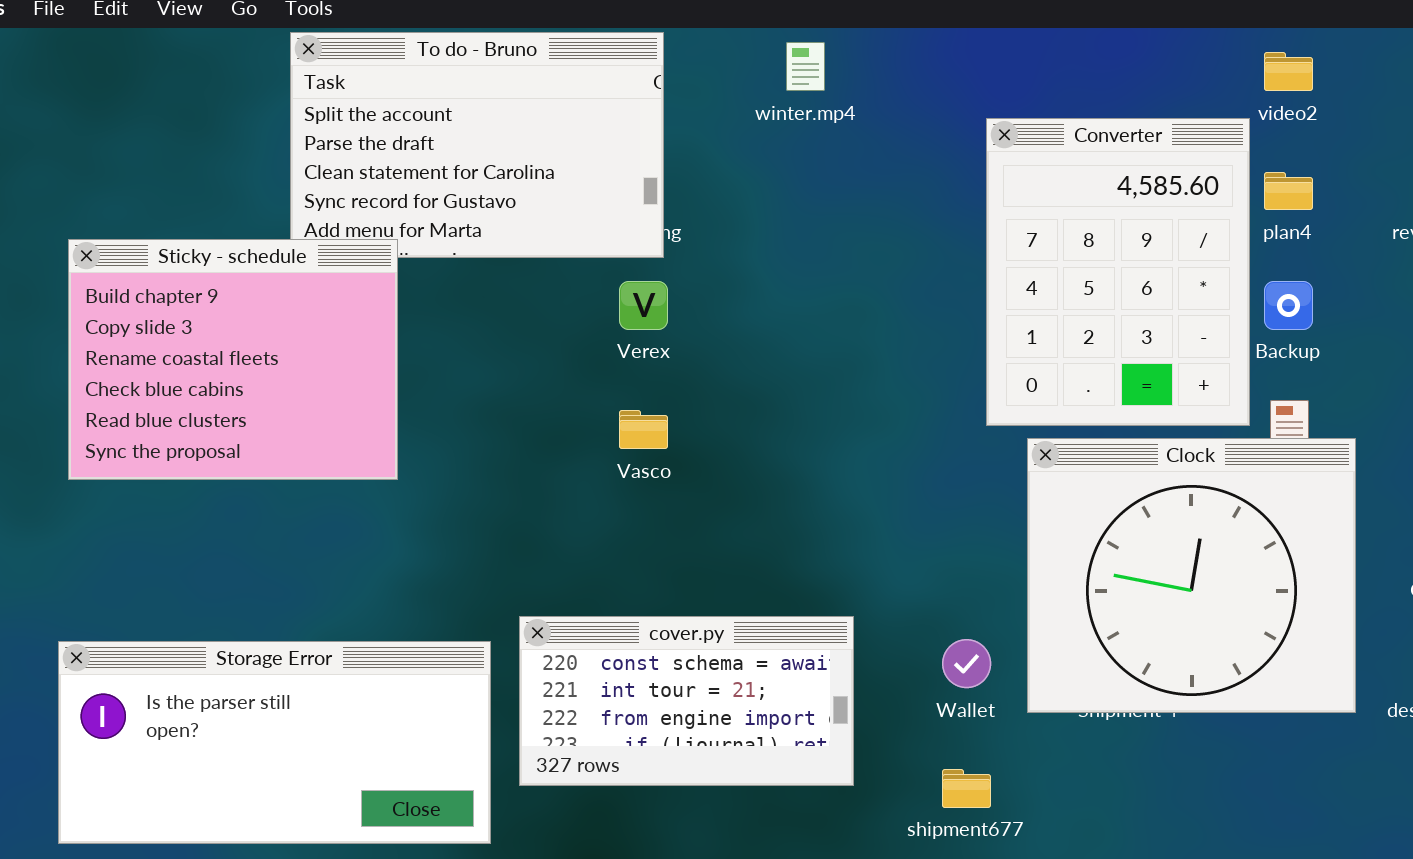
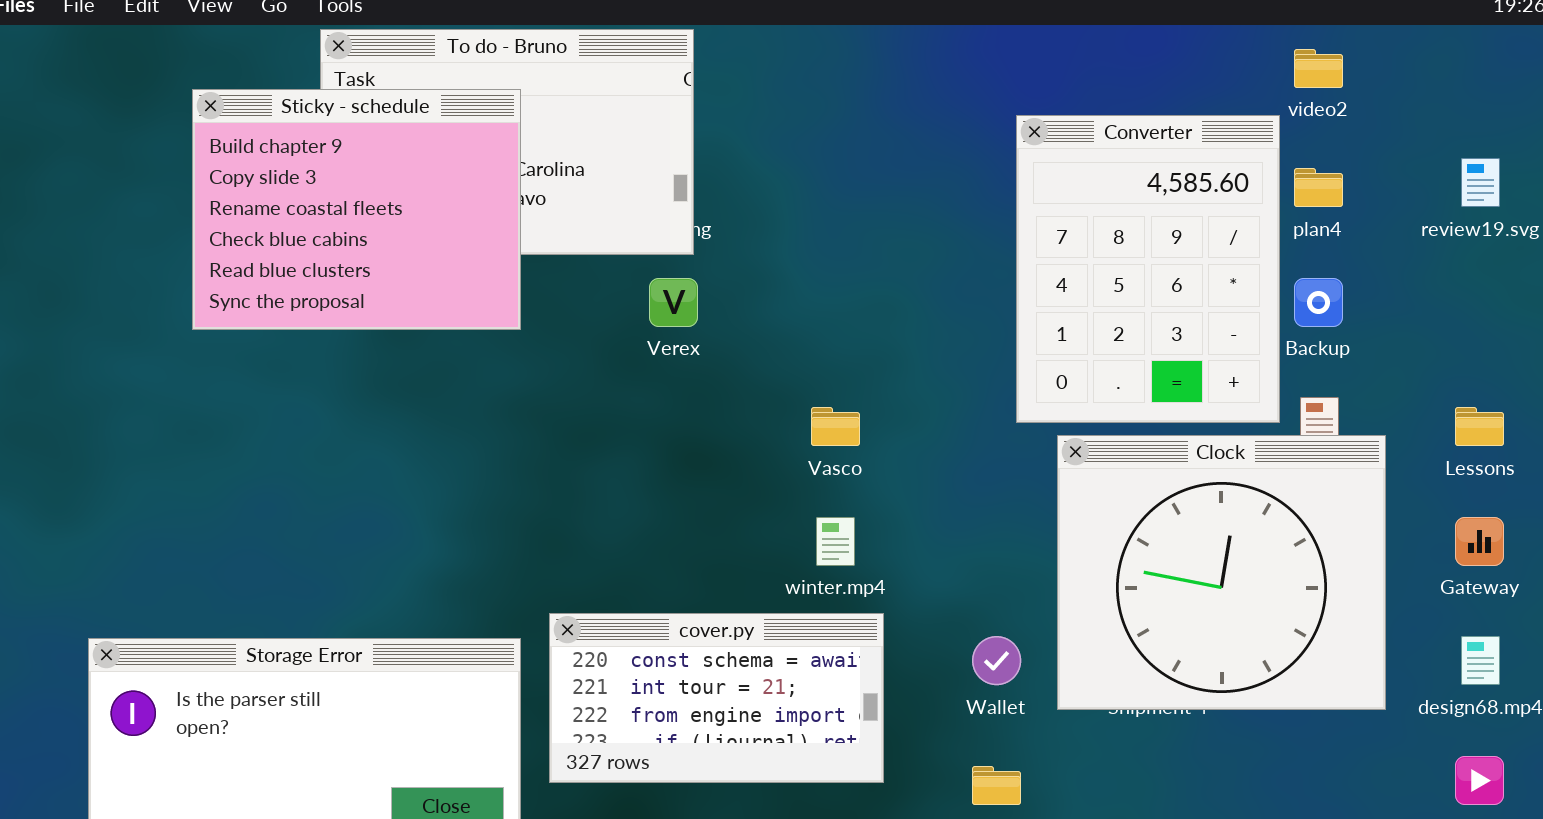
winter.mp4: [786,42,825,91] -> [816,517,855,566], moved
Sticky - schedule: [68,239,398,480] -> [192,89,521,330], moved
Vasco: [619,410,668,449] -> [811,407,860,446], moved

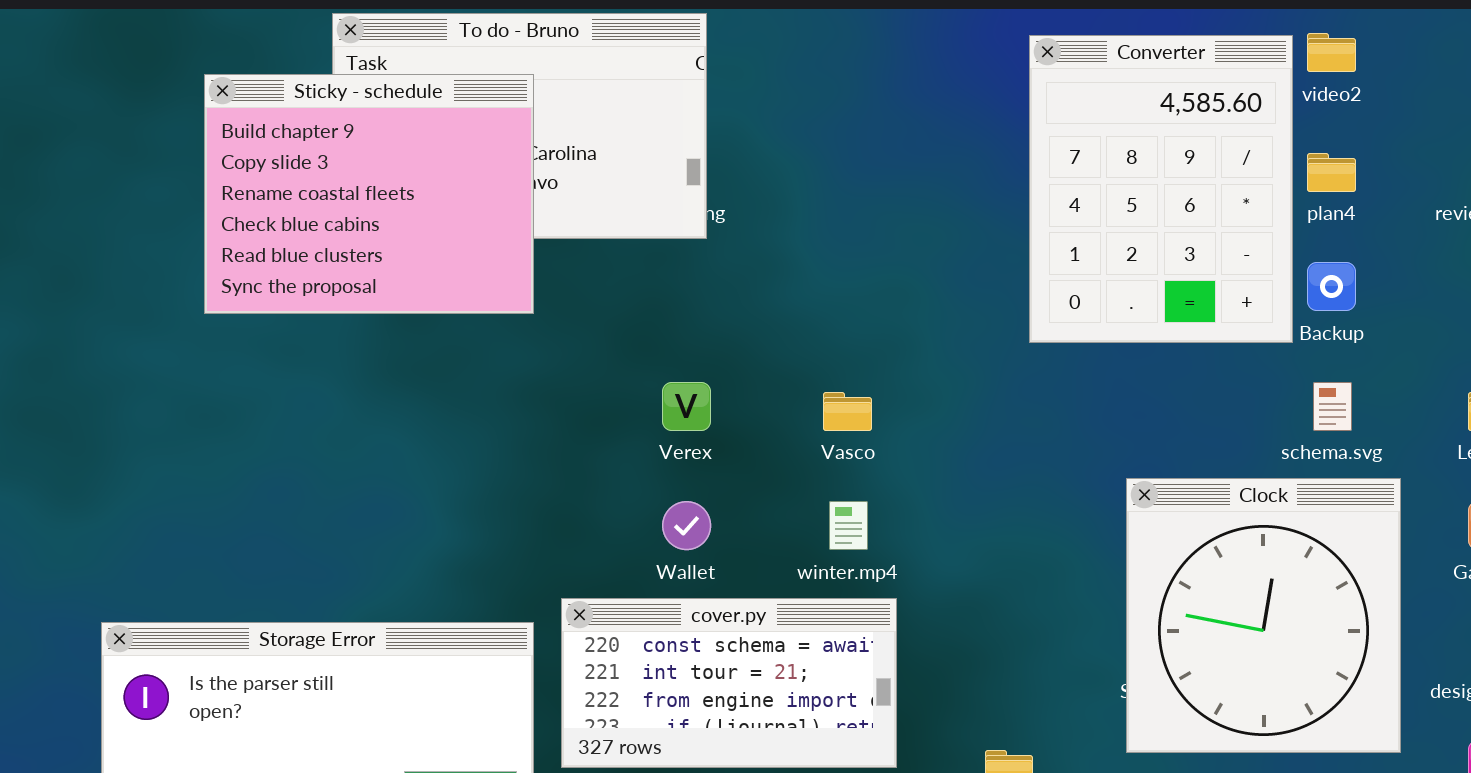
Converter: [1016,115,1280,423] -> [1029,35,1293,343], moved
Verex: [649,278,698,327] -> [662,382,711,431], moved
Clock: [1057,435,1386,710] -> [1126,478,1401,753], moved, resized
Wallet: [972,636,1021,685] -> [662,501,711,550], moved

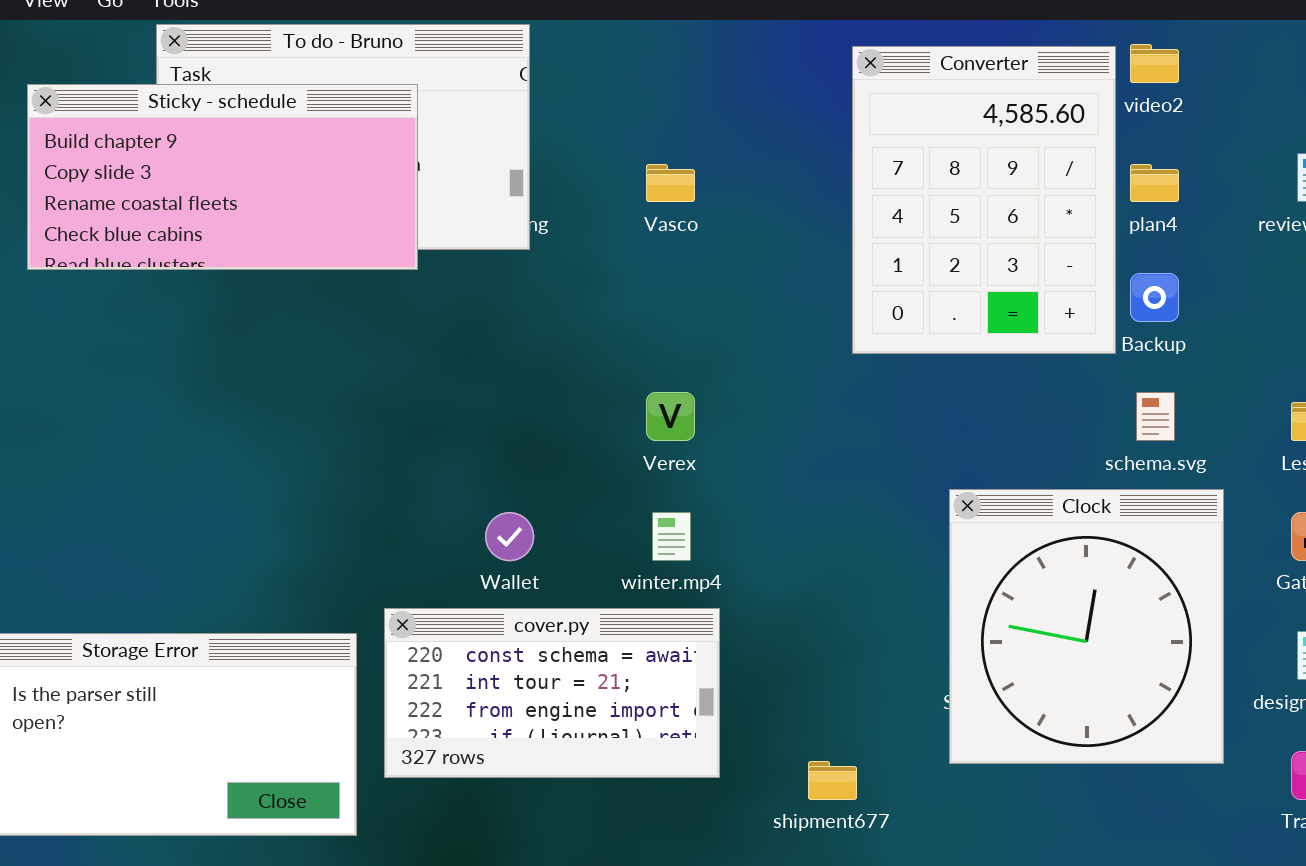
Sticky - schedule: [204,74,534,314] -> [27,84,418,270], resized
Verex: [662,382,711,431] -> [646,392,695,441], moved
Vasco: [823,392,872,431] -> [646,164,695,202], moved

